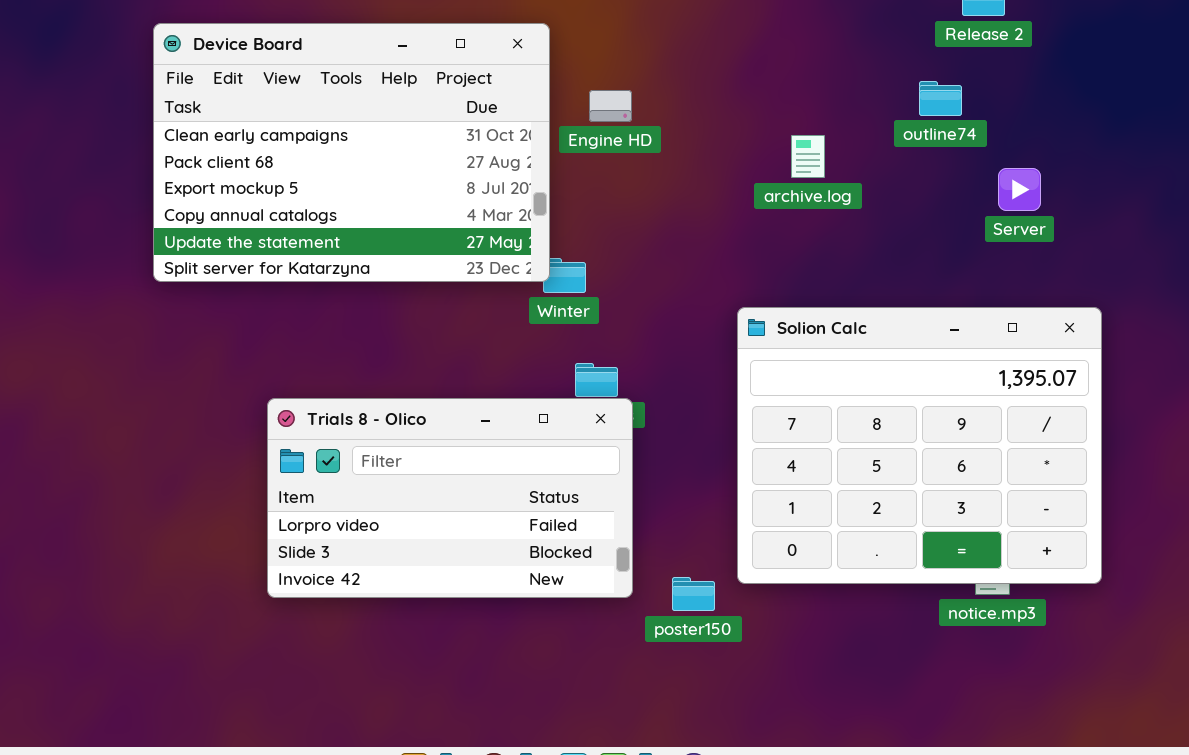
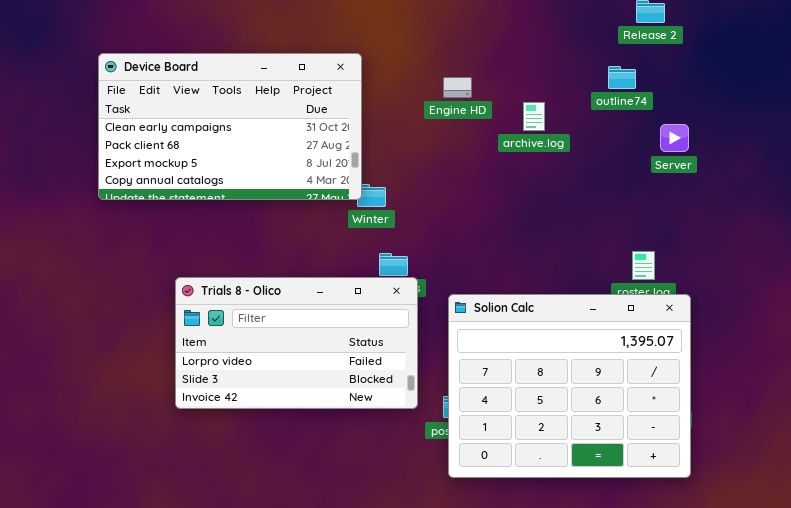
Device Board: [153,23,550,282] -> [98,53,362,200], resized
Engine HD: [589,90,632,122] -> [443,77,472,98], moved
Solion Calc: [737,307,1102,584] -> [448,294,691,478], moved

